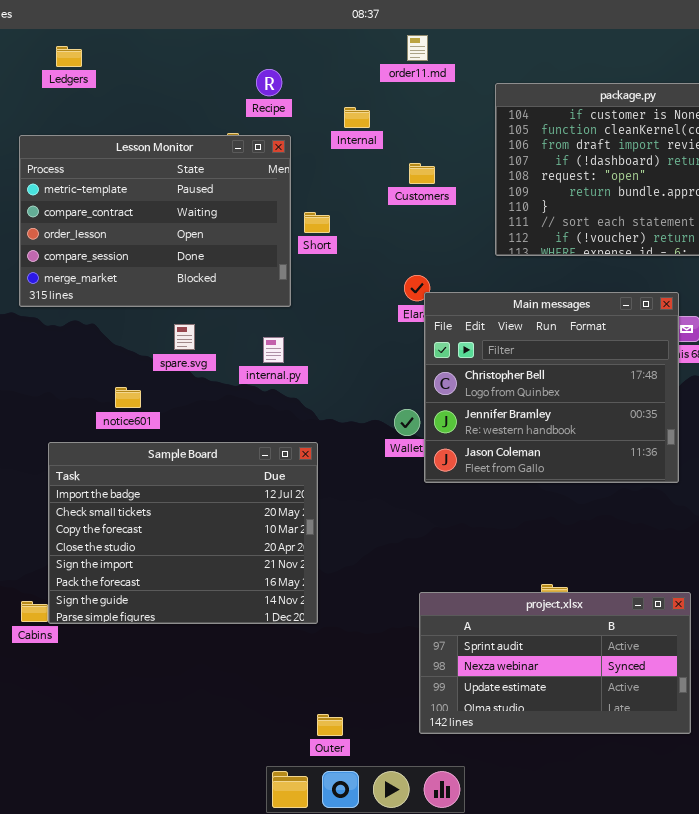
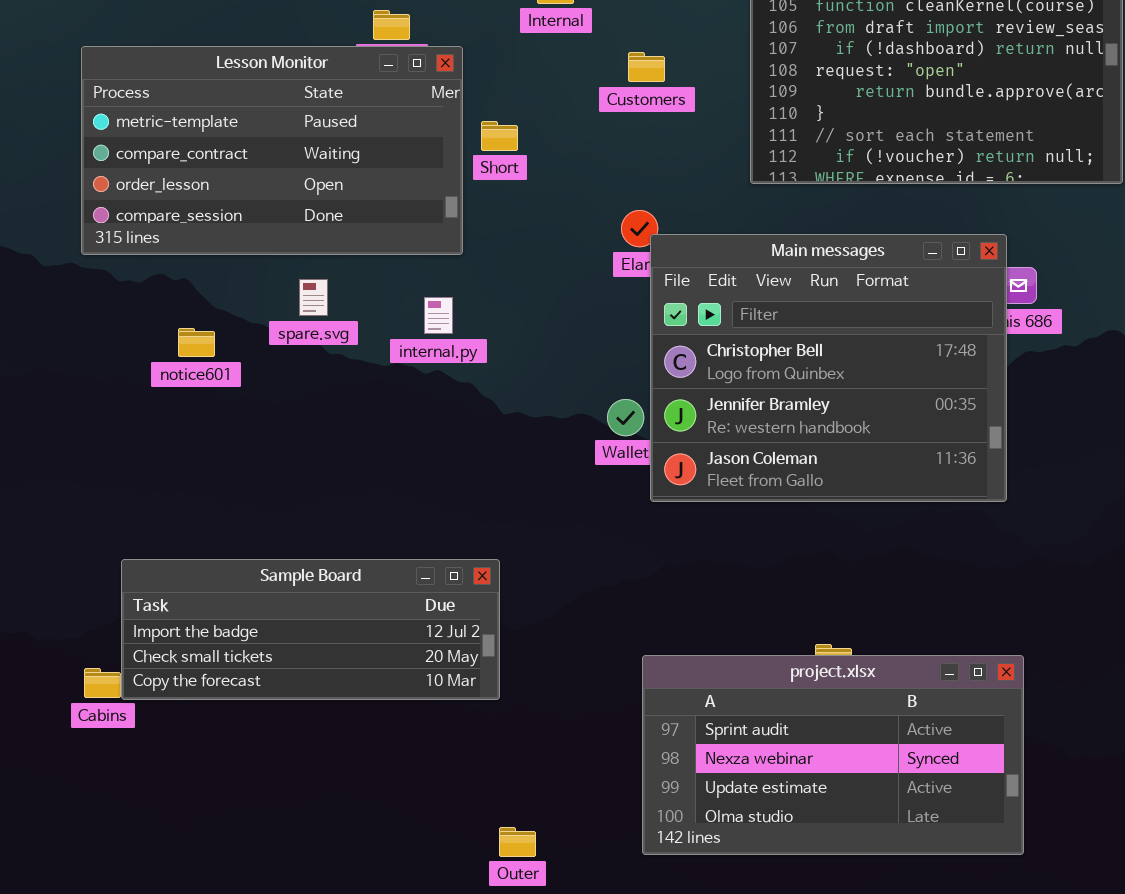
Lesson Monitor: [19,135,291,307] -> [81,46,463,255], resized
notice601: [115,387,141,408] -> [178,328,215,357], moved
Sample Board: [48,442,318,624] -> [121,559,500,700], resized

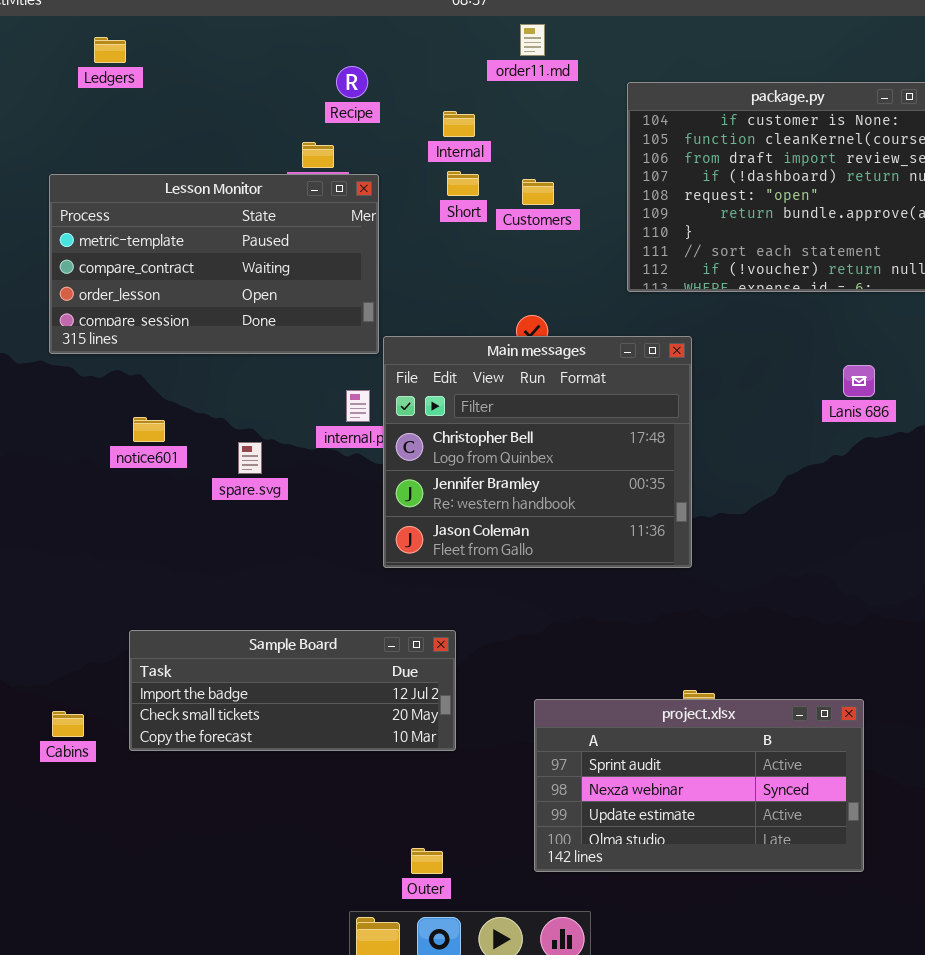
Short: [481,121,518,151] -> [447,171,479,196], moved
Main messages: [650,234,1007,502] -> [383,336,692,568], moved
spare.svg: [299,279,328,316] -> [238,442,262,474], moved
Sample Board: [121,559,500,700] -> [129,630,456,751], moved

